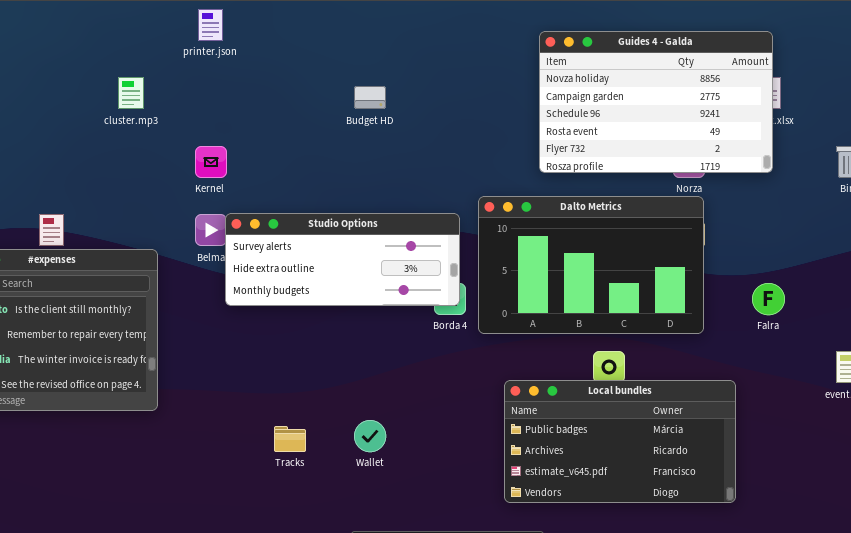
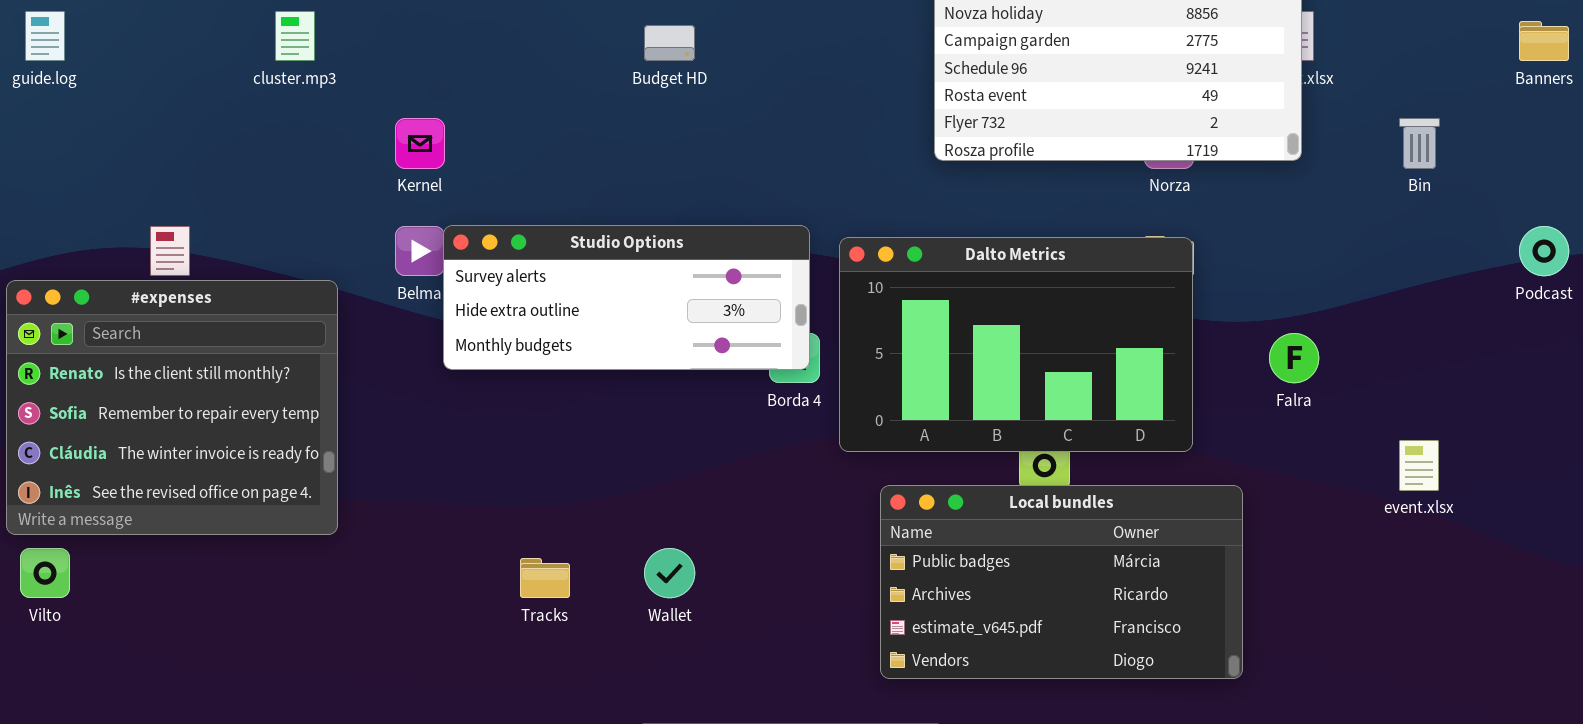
Dalto Metrics: [478,196,704,334] -> [839,237,1193,452], moved

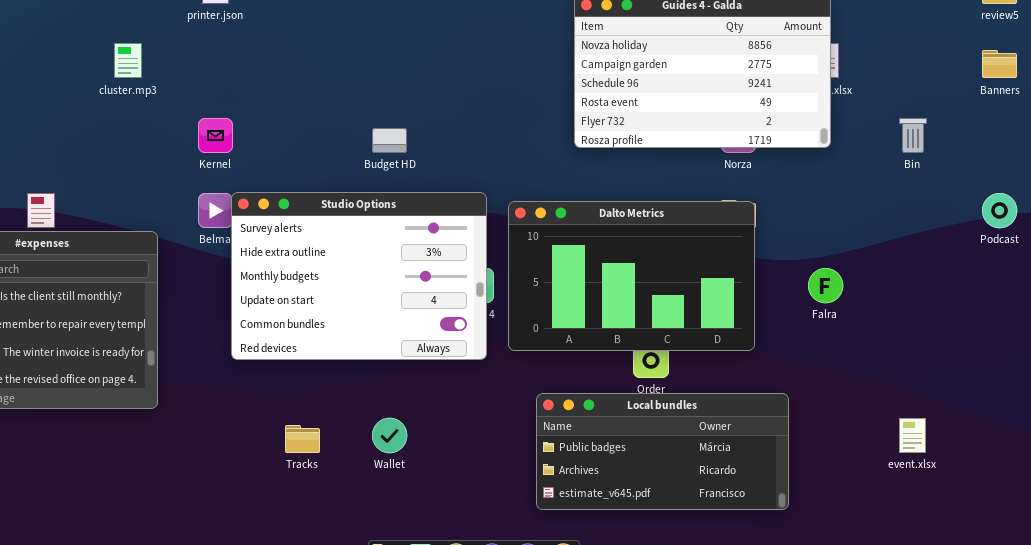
Budget HD: [644,25,695,61] -> [372,128,407,153], moved
Studio Options: [443,225,810,370] -> [231,192,487,360], resized
event.xlsx: [1399,440,1439,491] -> [899,418,926,453], moved
Local bundles: [880,485,1243,679] -> [536,393,789,510], resized

